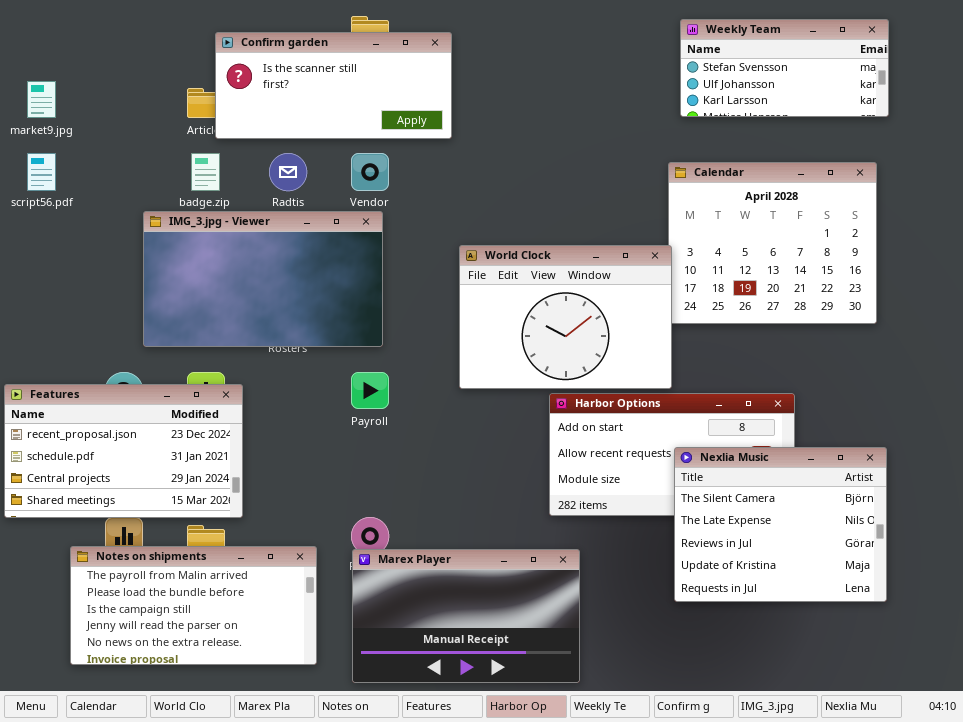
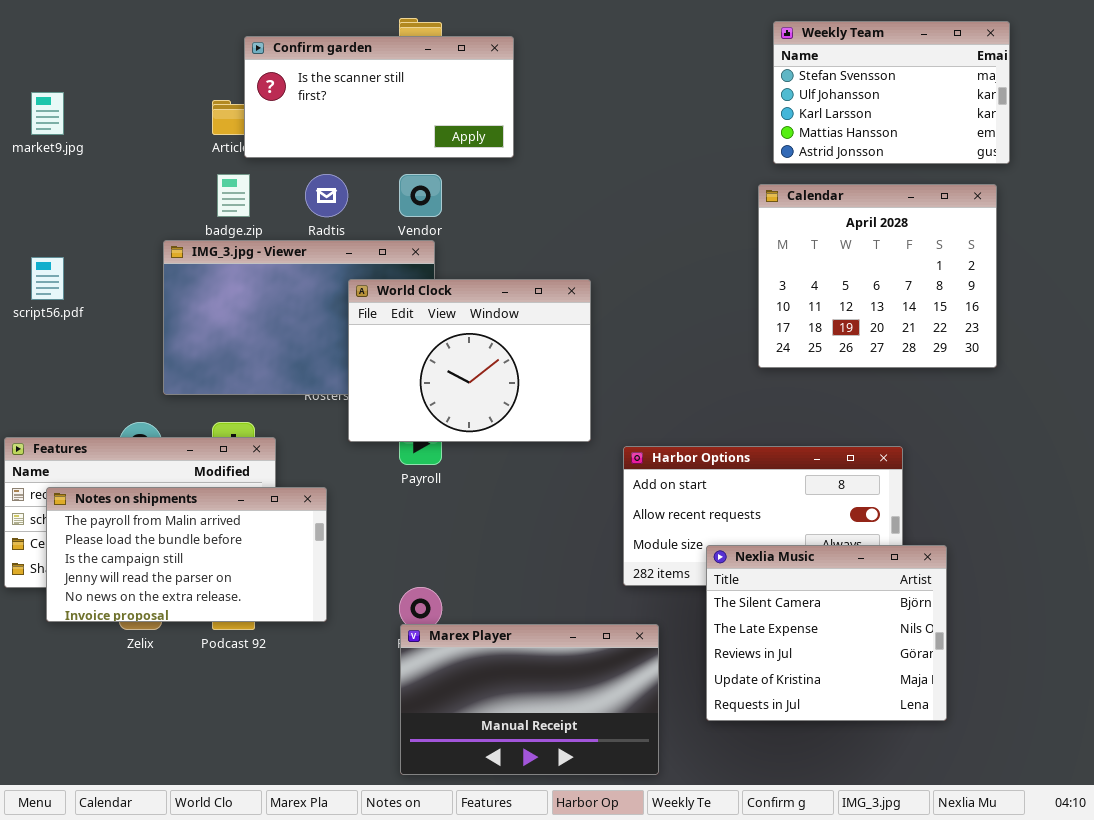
Weekly Team: [680,19,889,117] -> [773,21,1010,164], resized
script56.pdf: [27,153,56,191] -> [31,257,64,300], moved
World Clock: [459,245,672,389] -> [348,279,591,442], moved
Nexlia Music: [674,447,887,602] -> [706,545,947,721], moved
Notes on shipments: [70,546,317,665] -> [46,487,327,622], moved

